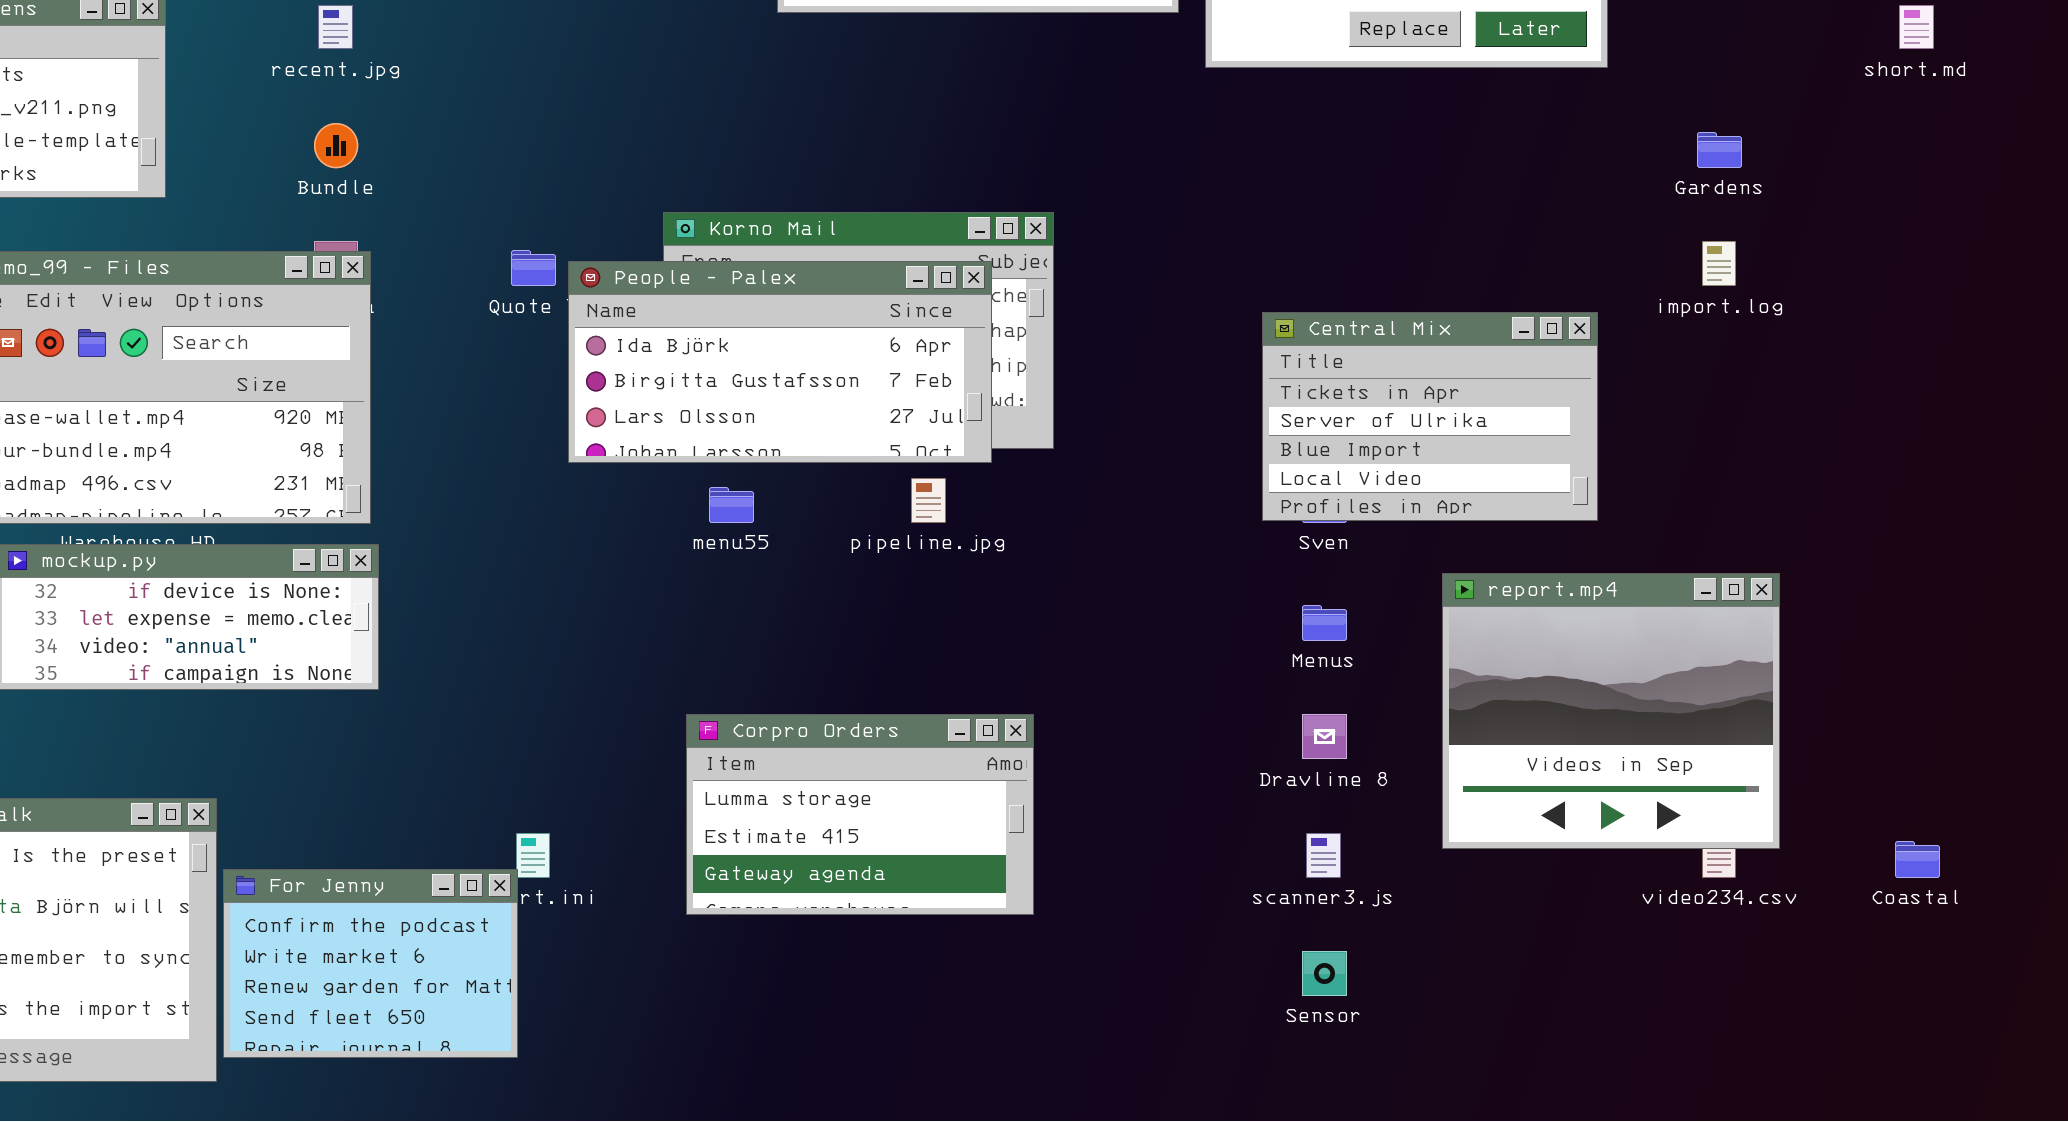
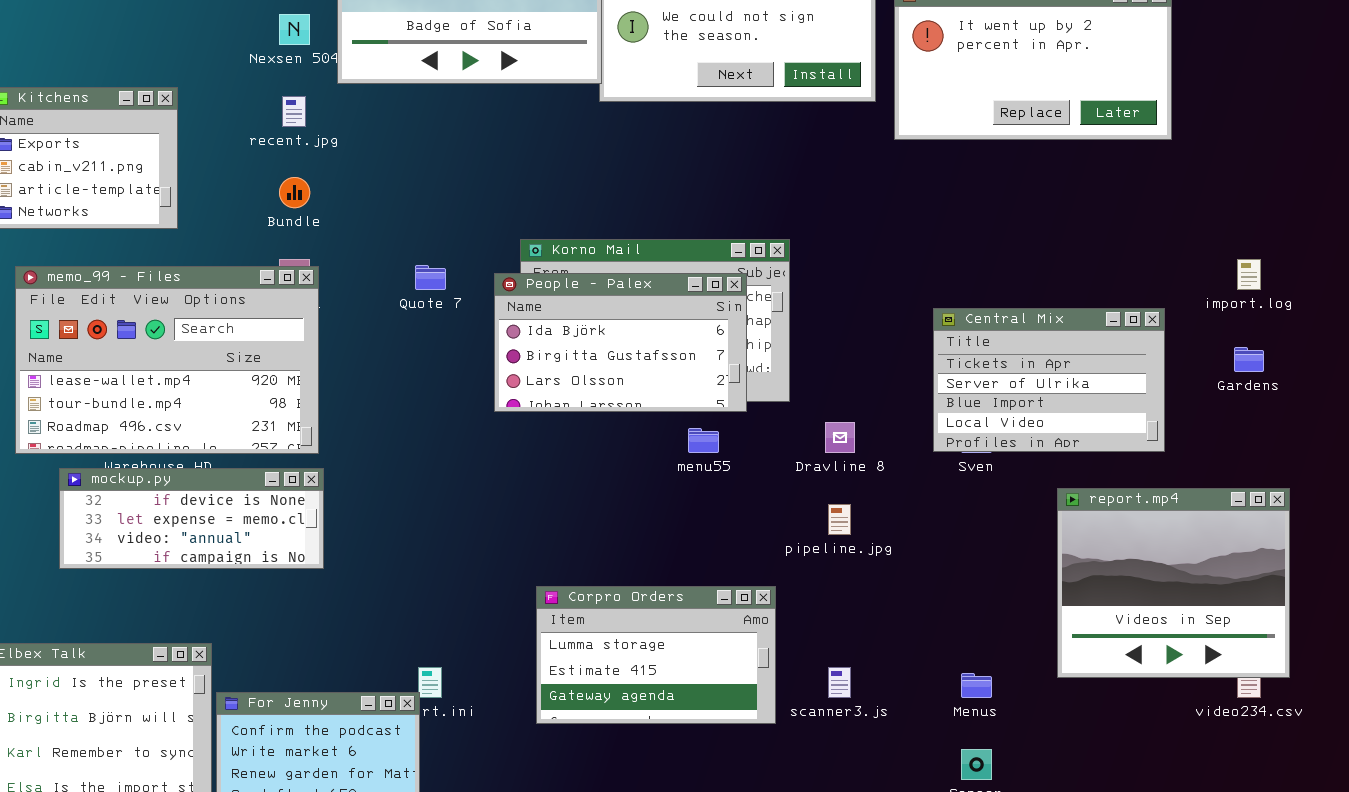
Gardens: [1697,132,1742,168] -> [1234,347,1264,372], moved
People - Palex: [568,261,992,463] -> [494,273,747,412], resized
pipeline.jpg: [911,478,946,523] -> [828,504,851,535], moved
menu55: [709,487,754,523] -> [688,428,719,453], moved
Menus: [1302,605,1347,641] -> [961,673,992,698], moved
Dravline 8: [1302,714,1347,759] -> [825,422,855,453], moved
scanner3.js: [1306,833,1341,878] -> [828,667,851,698], moved

